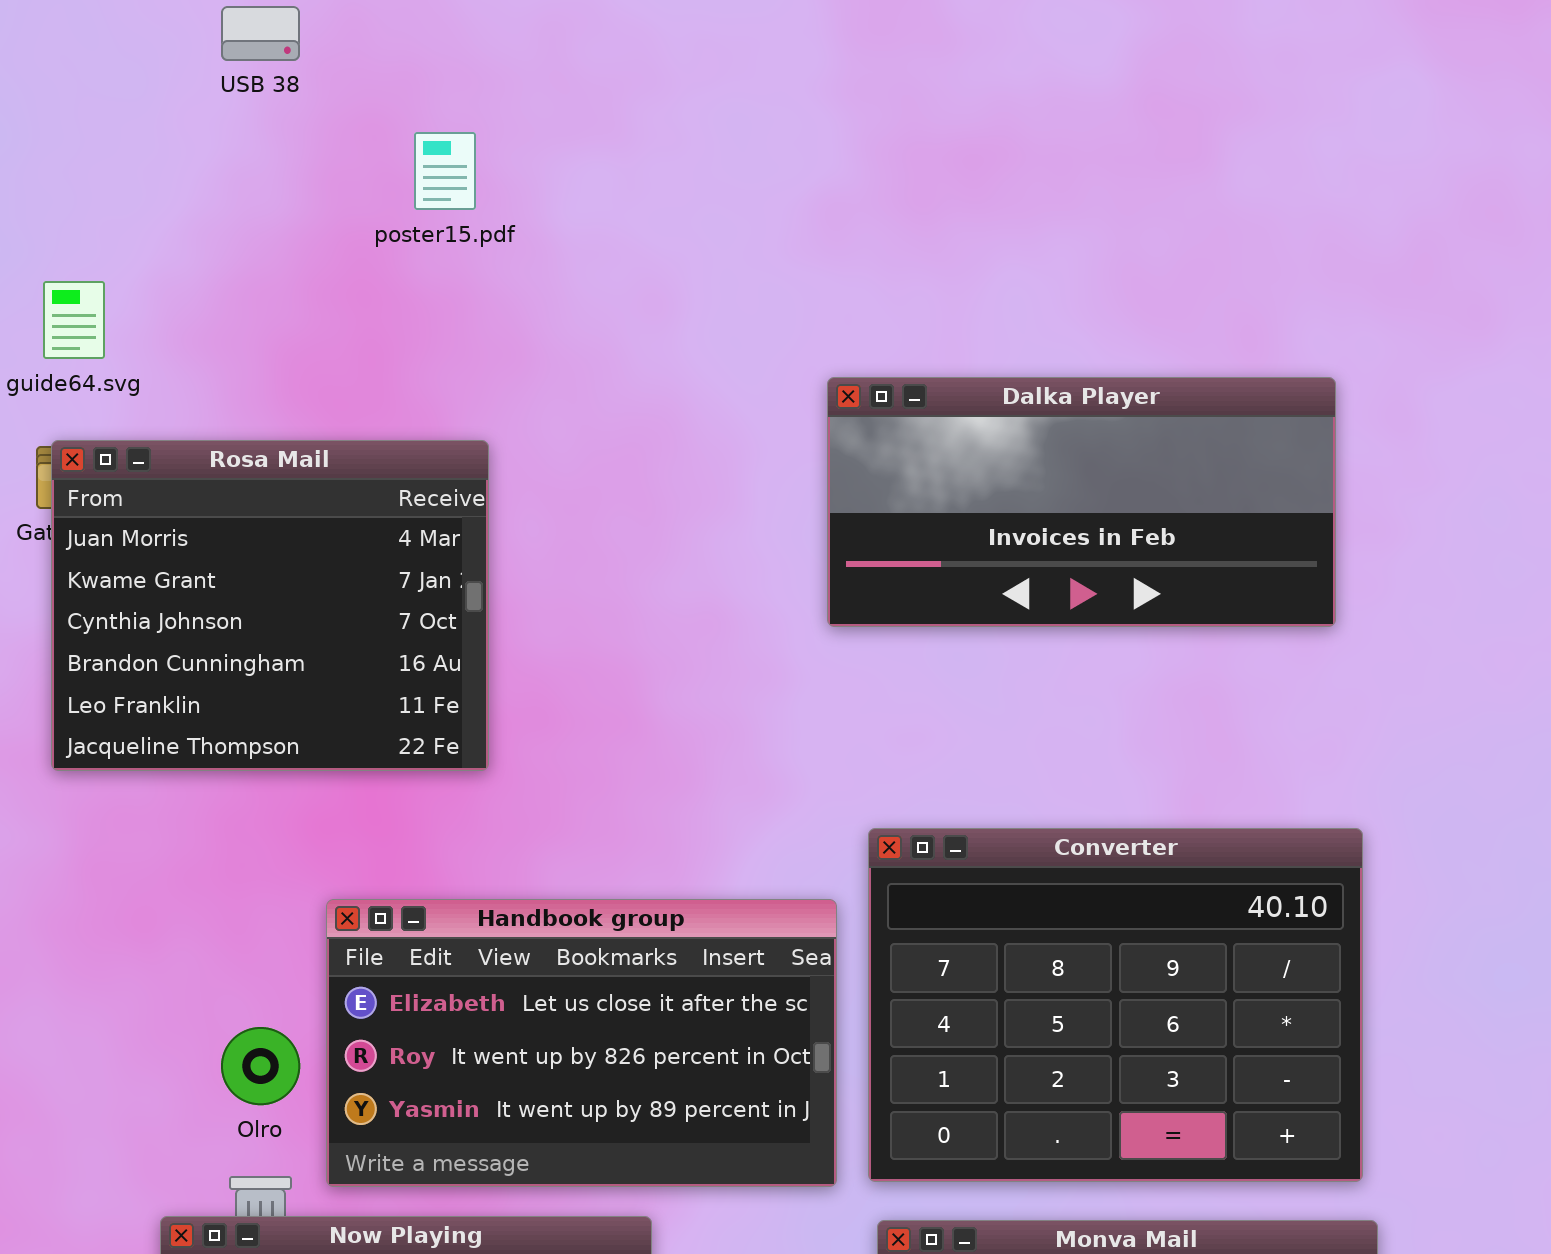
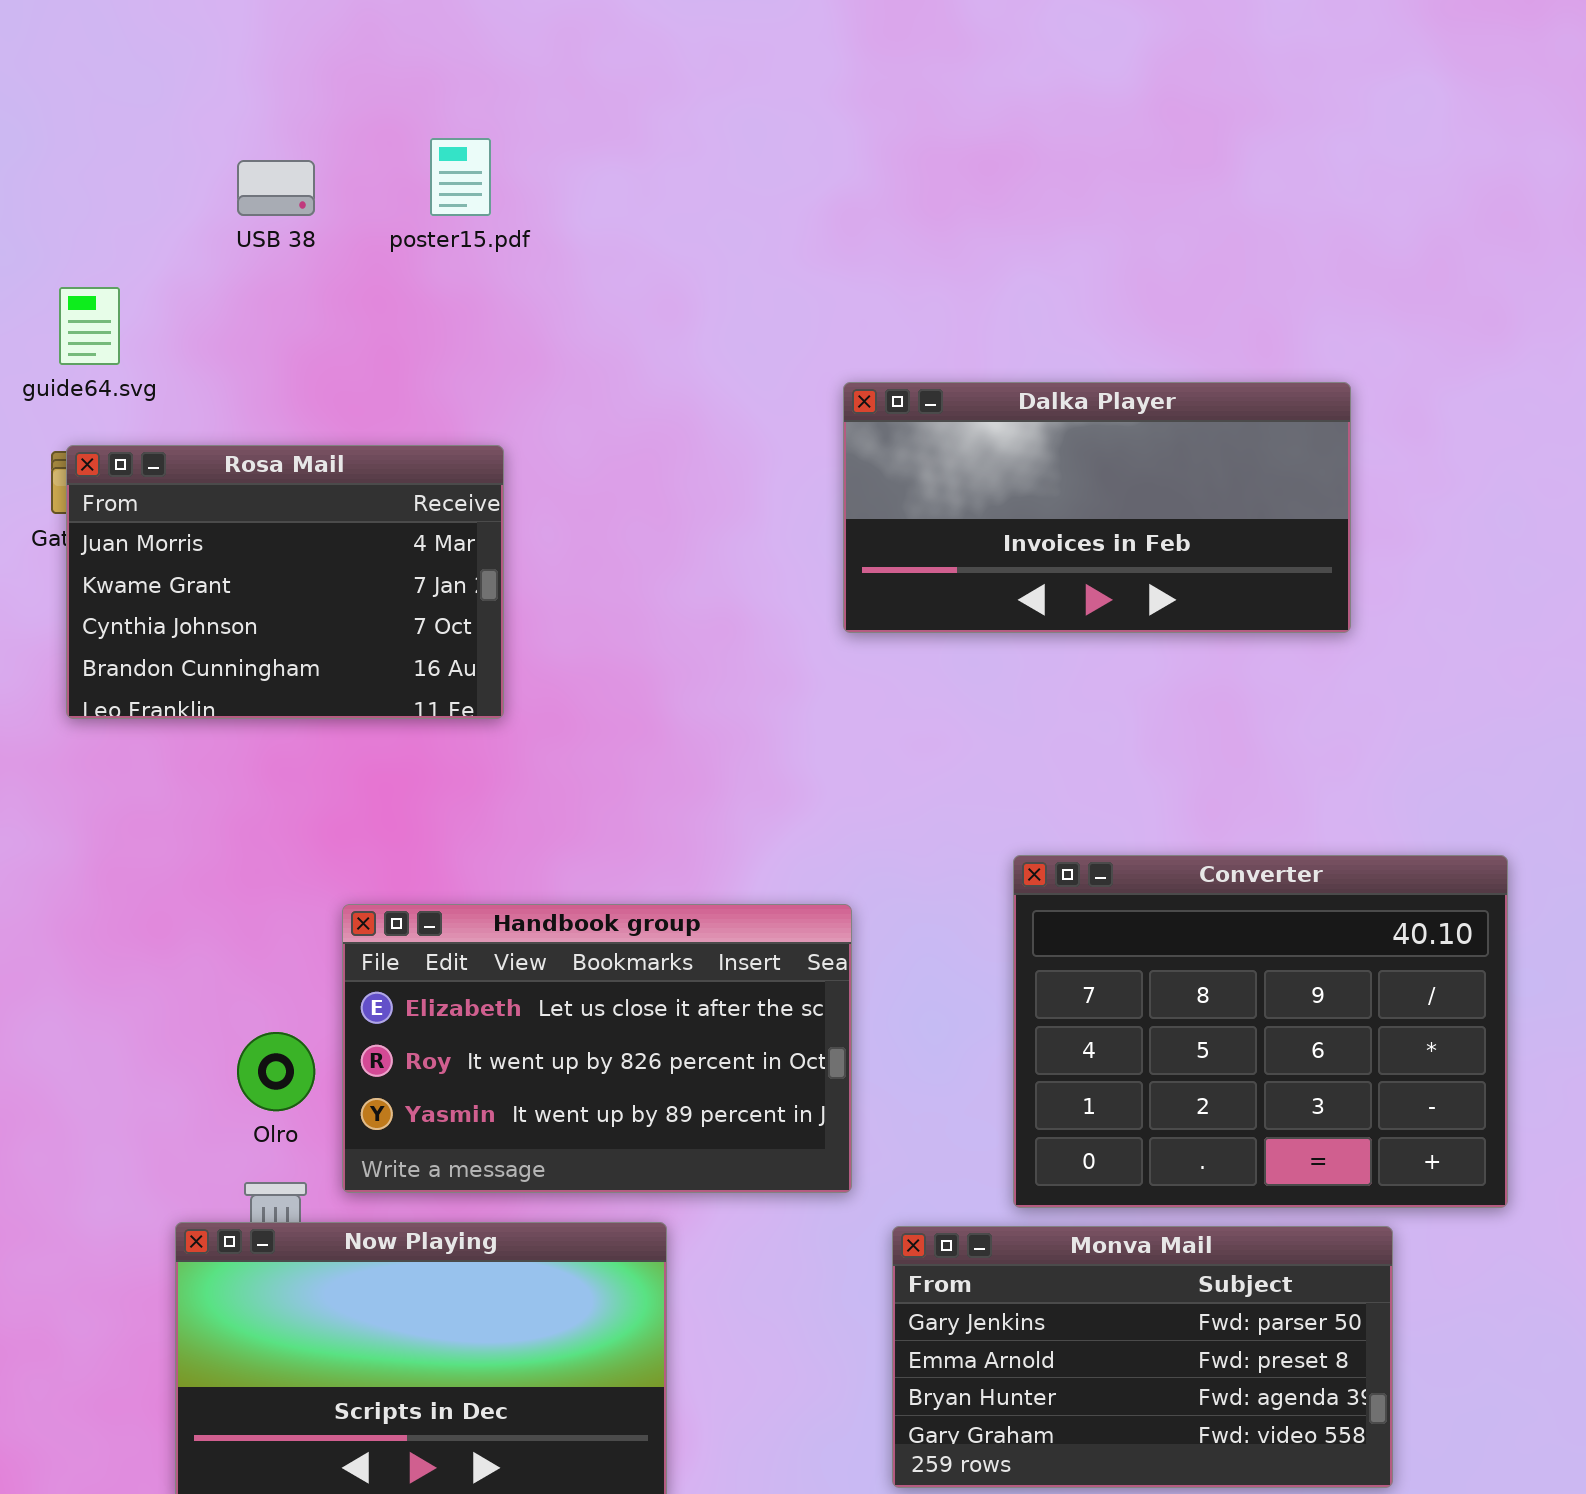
USB 38: [221,6,300,61] -> [237,160,315,216], moved
Rosa Mail: [51,440,489,771] -> [66,445,504,719], resized
Converter: [868,828,1363,1182] -> [1013,855,1508,1208], moved

